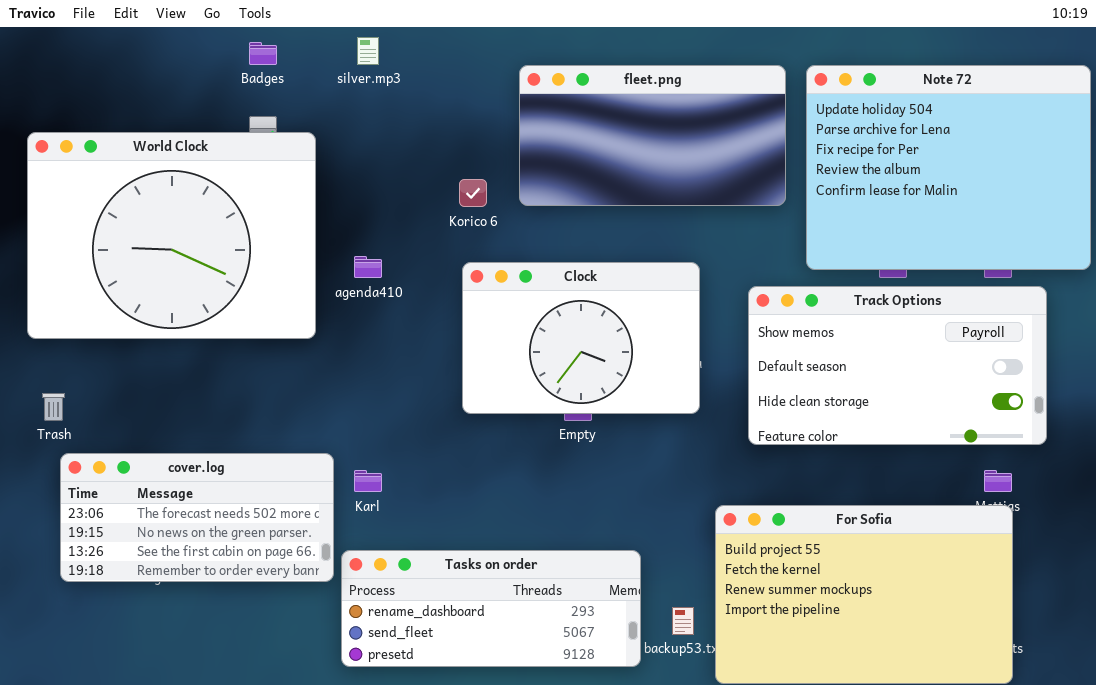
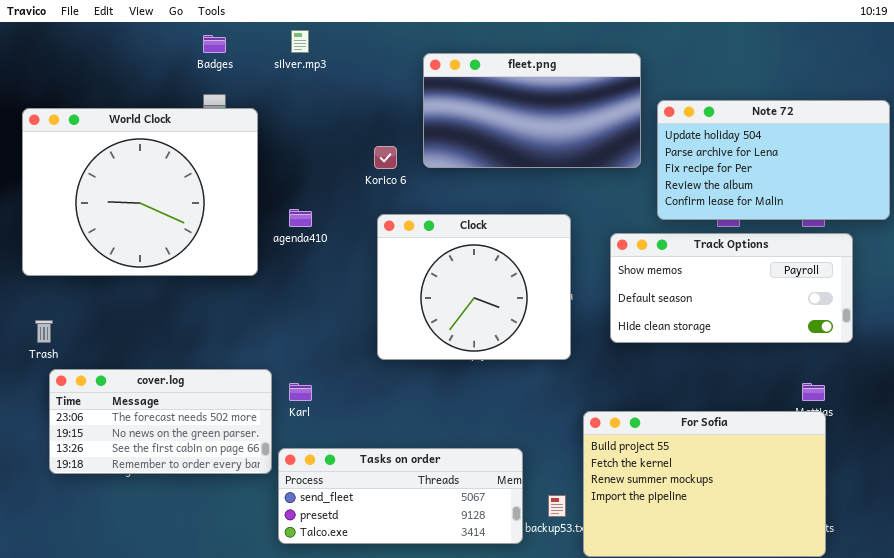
Note 72: [806,65,1091,270] -> [657,100,890,220], resized
Clock: [462,262,700,414] -> [377,214,571,360], resized
Track Options: [748,286,1047,445] -> [610,233,853,343], resized
Tasks on order: [341,550,641,667] -> [278,448,523,544], scrolled down 1 row

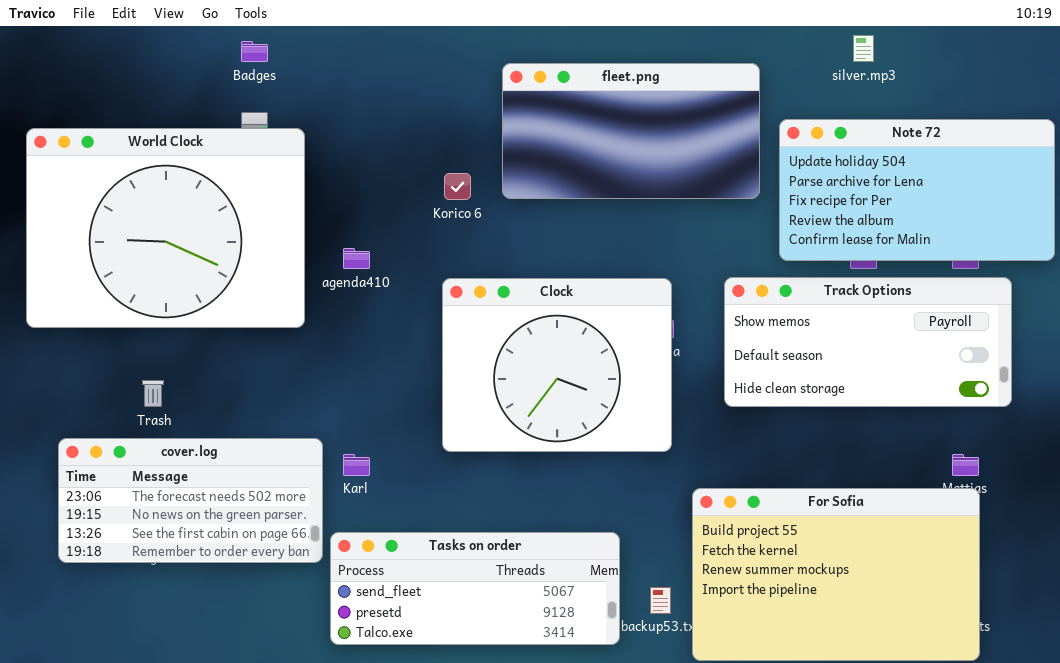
silver.mp3: [291,30,309,53] -> [853,35,874,62], moved
Clock: [377,214,571,360] -> [442,278,672,452], moved
Trash: [35,320,53,343] -> [142,380,164,407], moved

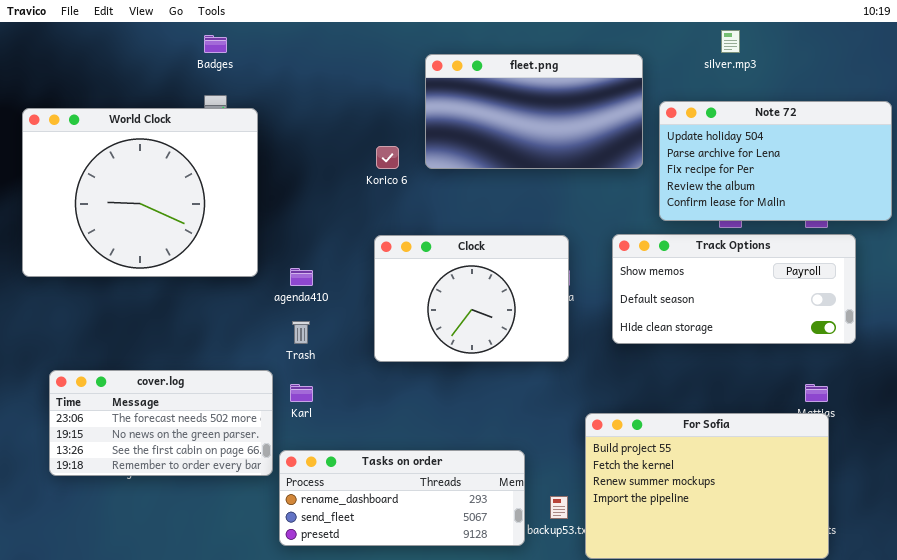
agenda410: [343,248,370,269] -> [290,268,313,286], moved
Clock: [442,278,672,452] -> [374,235,569,362], resized
Trash: [142,380,164,407] -> [292,321,310,344], moved
Tasks on order: [330,532,620,645] -> [279,450,525,546], scrolled up 1 row

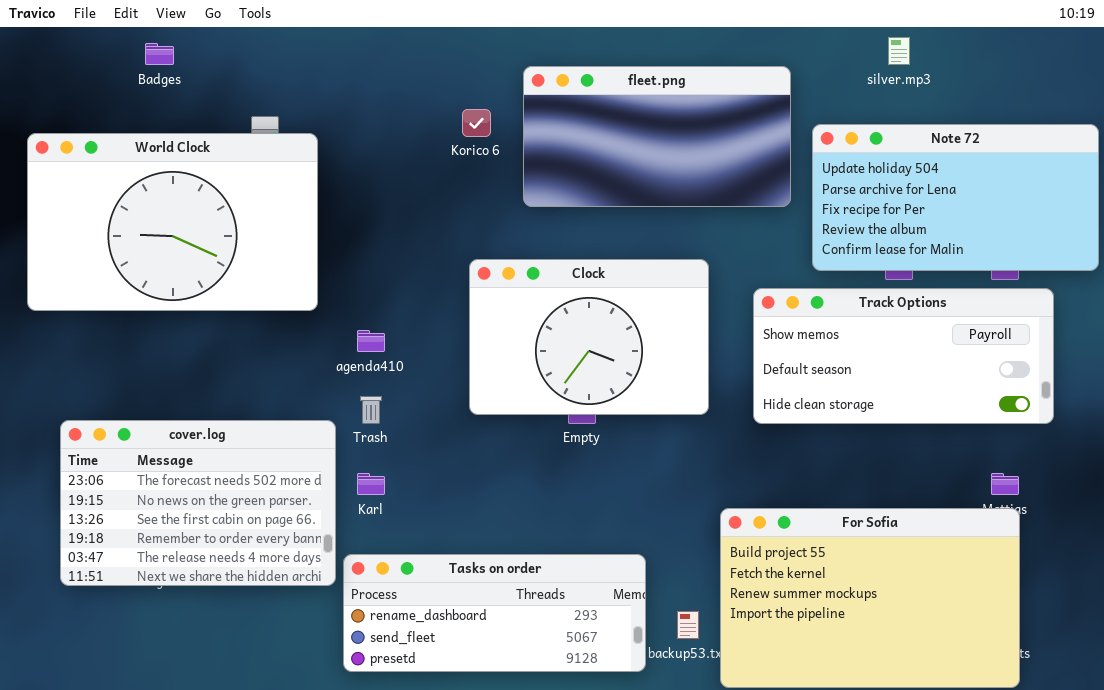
Badges: [204,35,227,53] -> [145,43,174,65], moved
World Clock: [22,108,258,277] -> [27,133,318,311], resized
Korico 6: [376,146,399,169] -> [462,109,491,137], moved
Clock: [374,235,569,362] -> [469,259,709,415], moved
cover.log: [49,370,273,476] -> [60,420,336,586], resized

